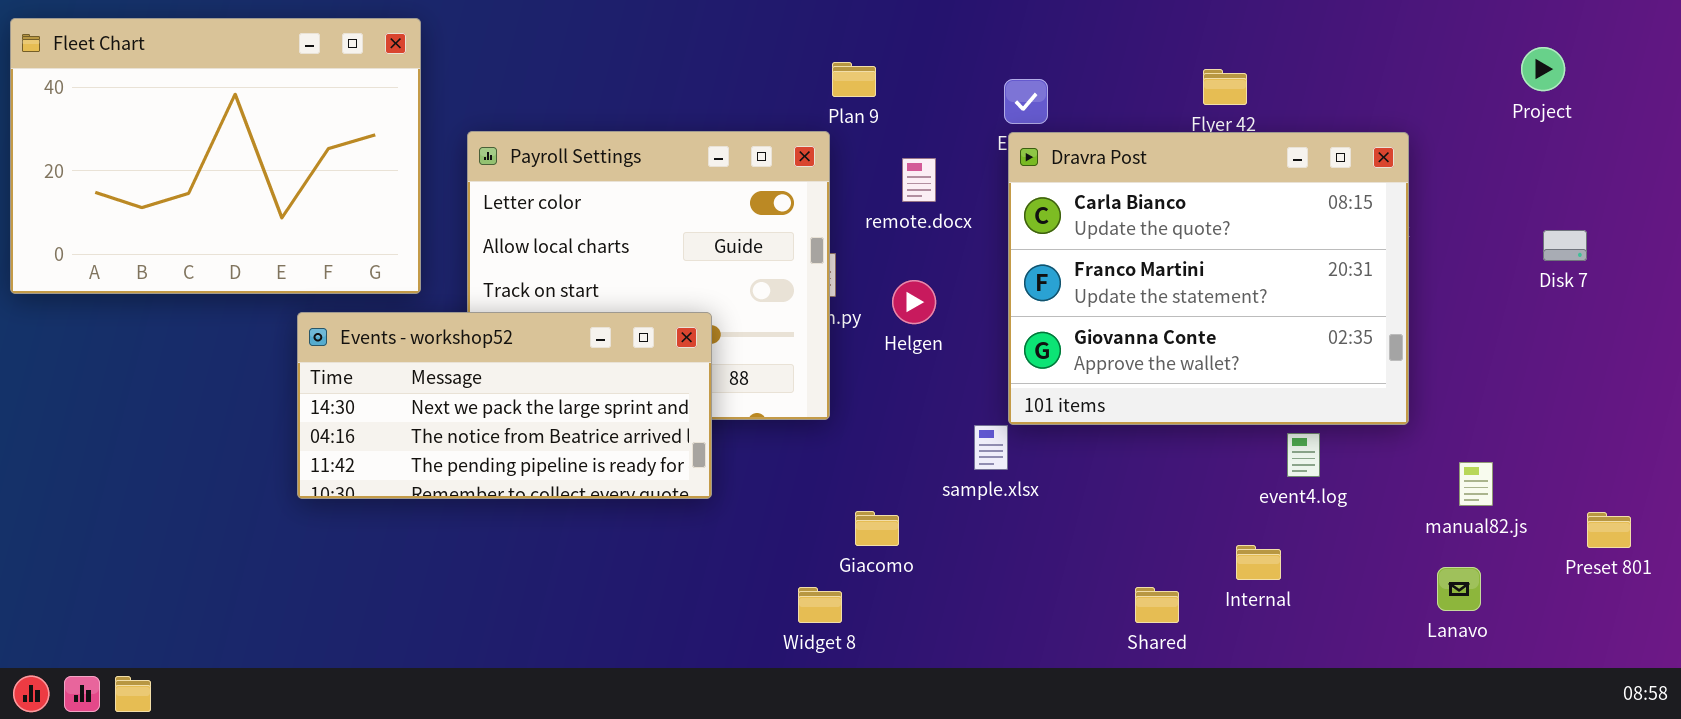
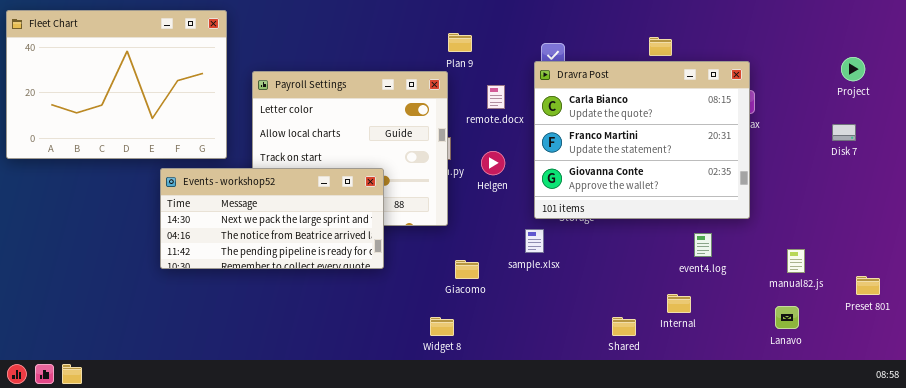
Project: [1521,47,1565,91] -> [841,57,865,81], moved
Dravra Post: [1008,132,1409,425] -> [534,61,750,219], moved
Giacomo: [855,511,899,546] -> [455,260,479,279], moved

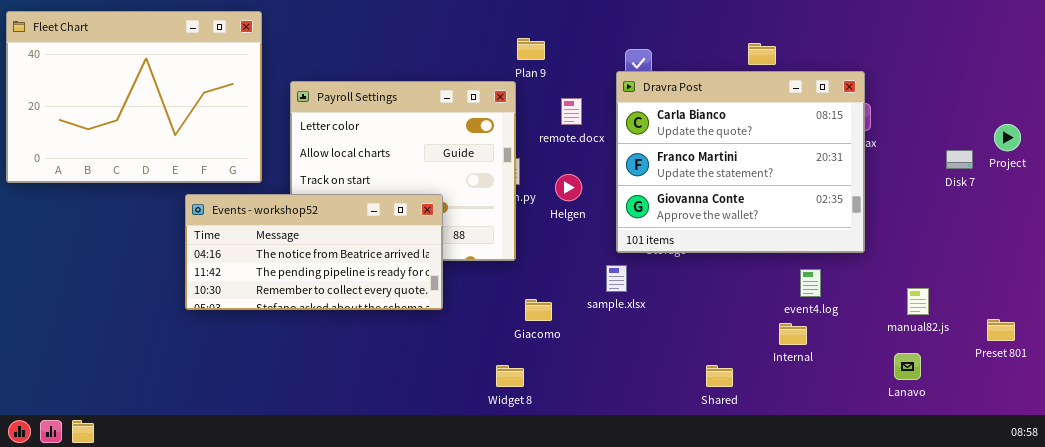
Project: [841,57,865,81] -> [994,124,1021,151], moved
Disk 7: [832,124,856,141] -> [946,150,973,169], moved
Events - workshop52: [160,168,384,269] -> [185,194,443,310], scrolled down 1 row
Internal: [667,294,691,313] -> [779,323,807,345], moved

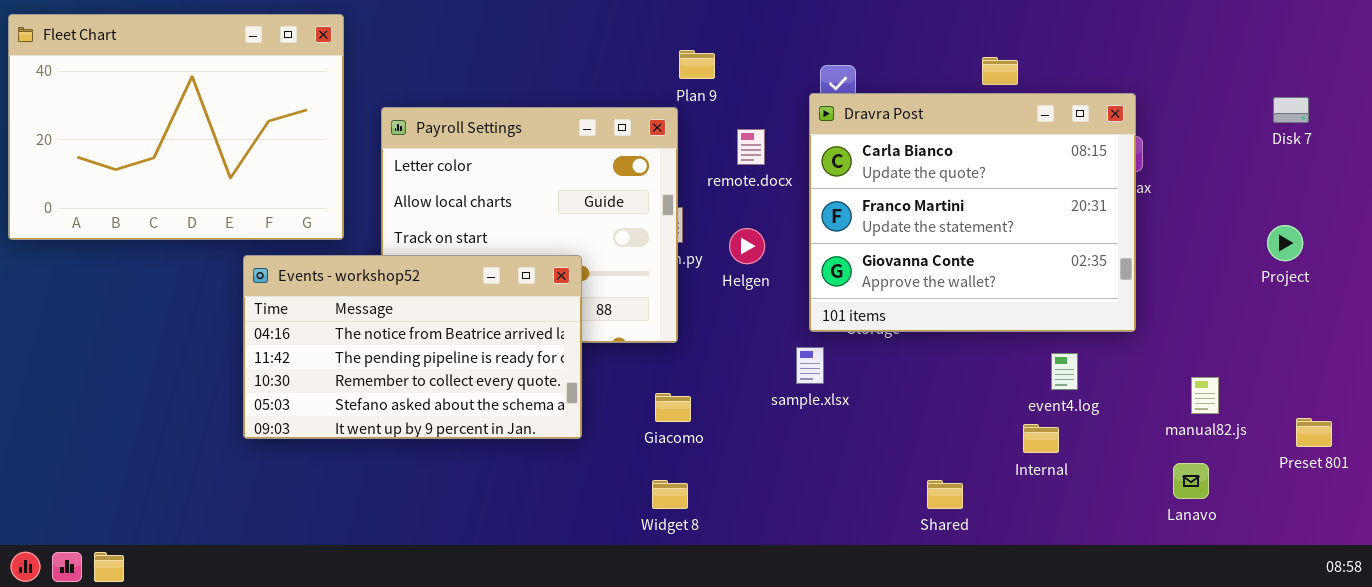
Project: [994,124,1021,151] -> [1267,225,1303,261], moved
Disk 7: [946,150,973,169] -> [1273,97,1309,123], moved
Events - workshop52: [185,194,443,310] -> [243,255,582,439], resized
Giacomo: [525,299,552,321] -> [655,393,691,422], moved

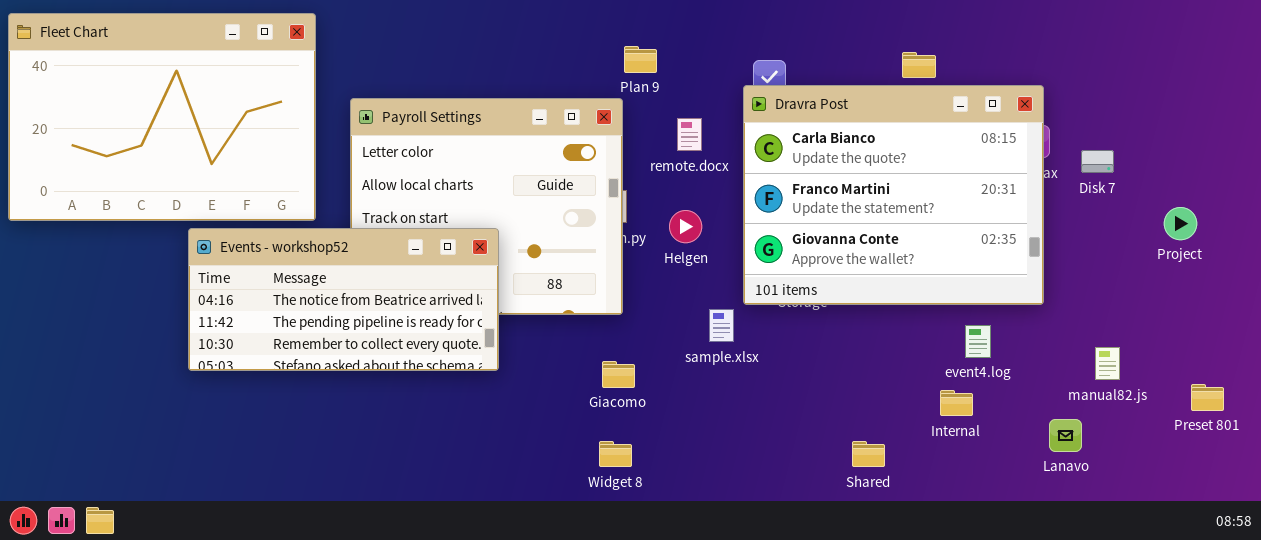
Disk 7: [1273,97,1309,123] -> [1081,150,1114,173], moved
Events - workshop52: [243,255,582,439] -> [188,228,499,371], moved, resized
sample.xlsx: [796,347,824,384] -> [709,309,734,342], moved
Lanavo: [1173,463,1209,499] -> [1049,419,1082,452], moved

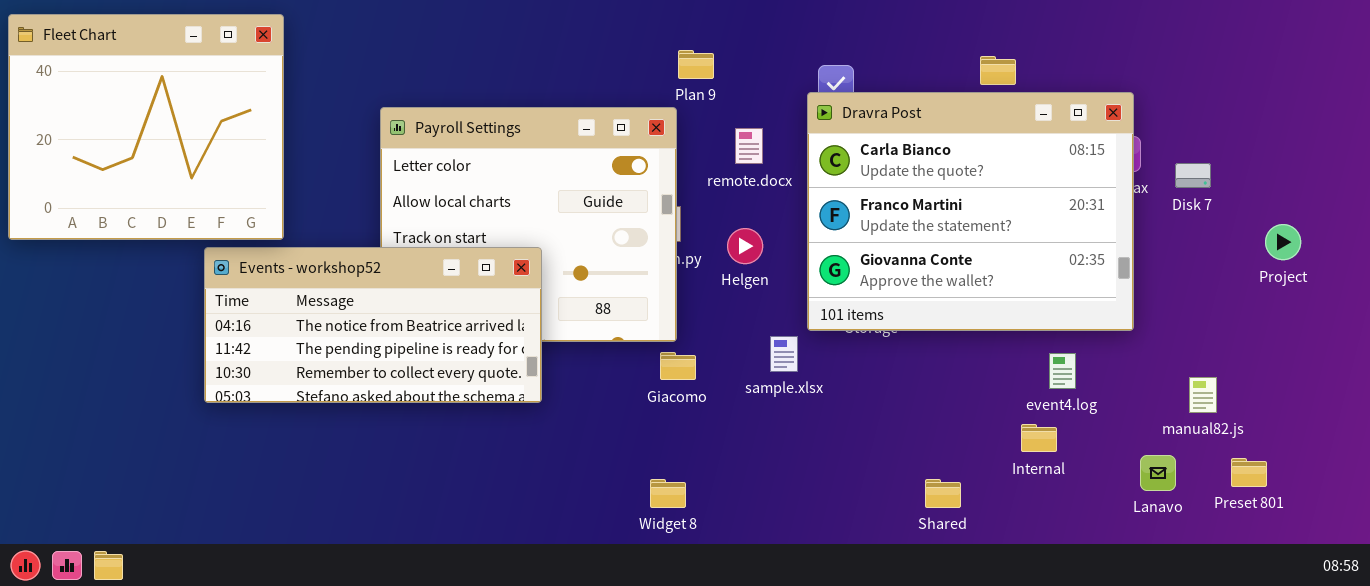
Fleet Chart: [8,13,316,221] -> [8,14,284,240], resized
Giacomo: [602,361,635,388] -> [660,352,696,380], moved
Preset 801: [1191,384,1224,411] -> [1231,458,1267,487], moved

